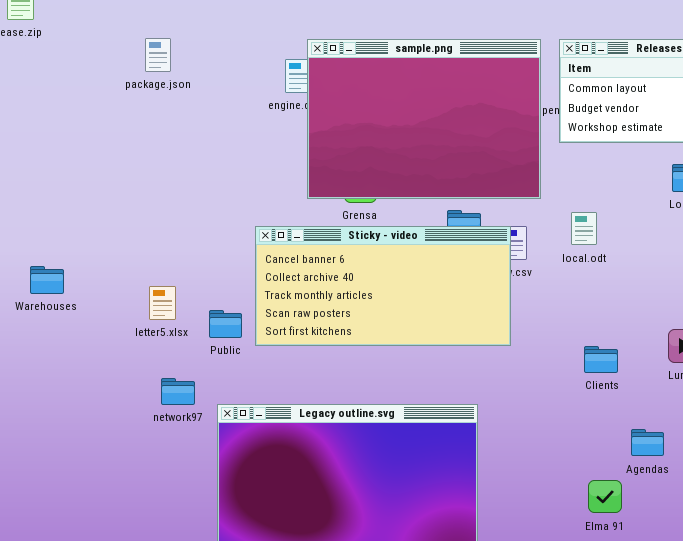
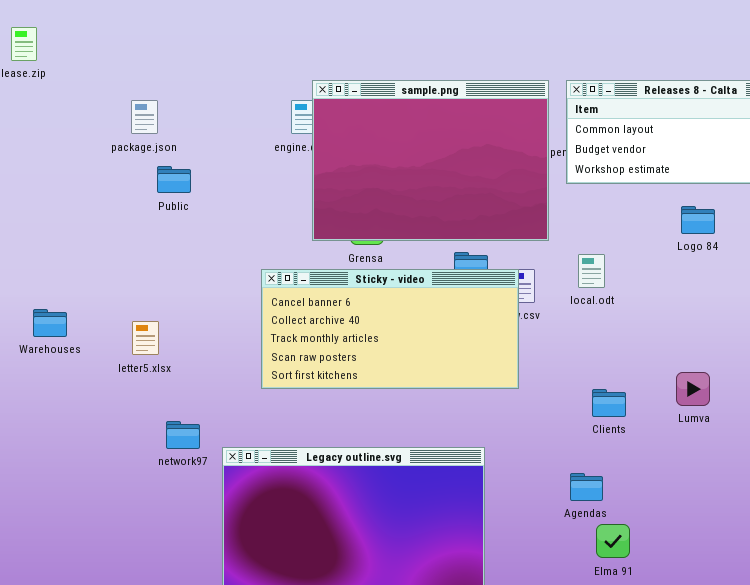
package.json: [145,38,171,72] -> [131,100,158,134], moved
letter5.xlsx: [149,286,176,320] -> [132,321,159,355], moved
Public: [209,310,242,338] -> [157,166,191,193], moved
Agendas: [631,429,664,456] -> [570,473,603,501], moved

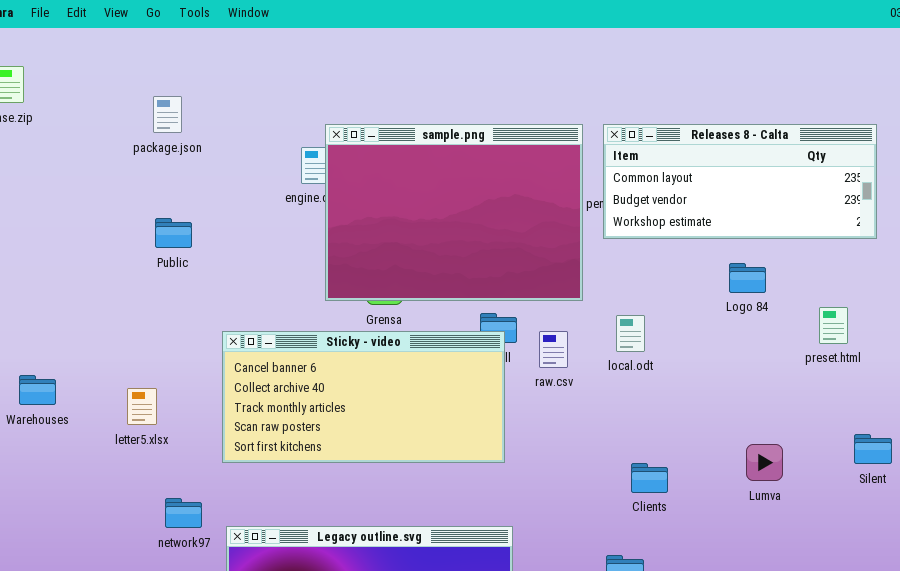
package.json: [131,100,158,134] -> [153,96,182,133], moved
Sticky - video: [261,269,519,389] -> [222,331,505,463], moved
Lumva: [676,372,710,406] -> [746,444,783,481], moved

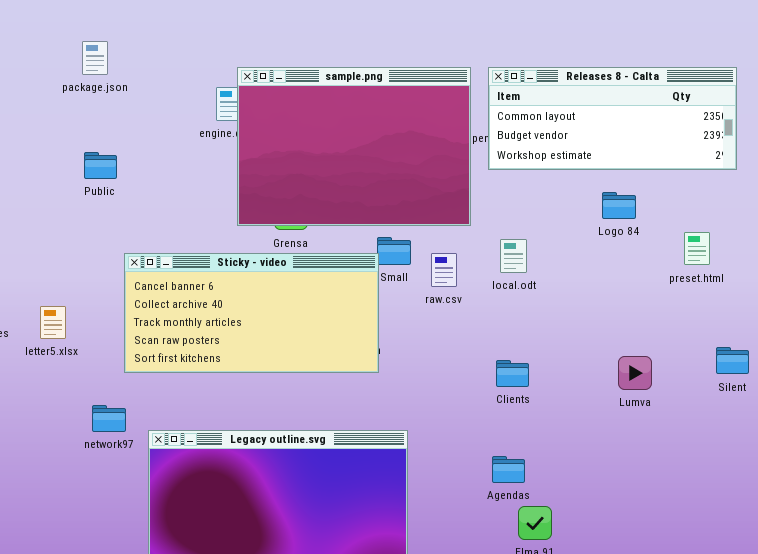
Sticky - video: [222,331,505,463] -> [124,253,379,373], moved
letter5.xlsx: [127,388,157,425] -> [40,306,66,339], moved
Clients: [631,463,668,493] -> [496,360,529,387], moved

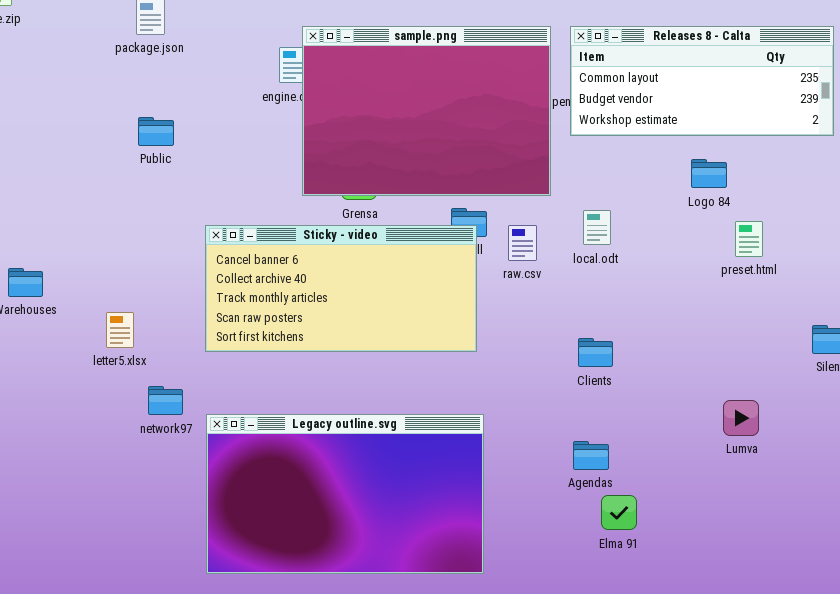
preset.html: [684,232,710,265] -> [735,221,763,257], moved
Sticky - video: [124,253,379,373] -> [205,225,477,352], moved
letter5.xlsx: [40,306,66,339] -> [106,312,134,348], moved
Lumva: [618,356,652,390] -> [723,400,759,436], moved

